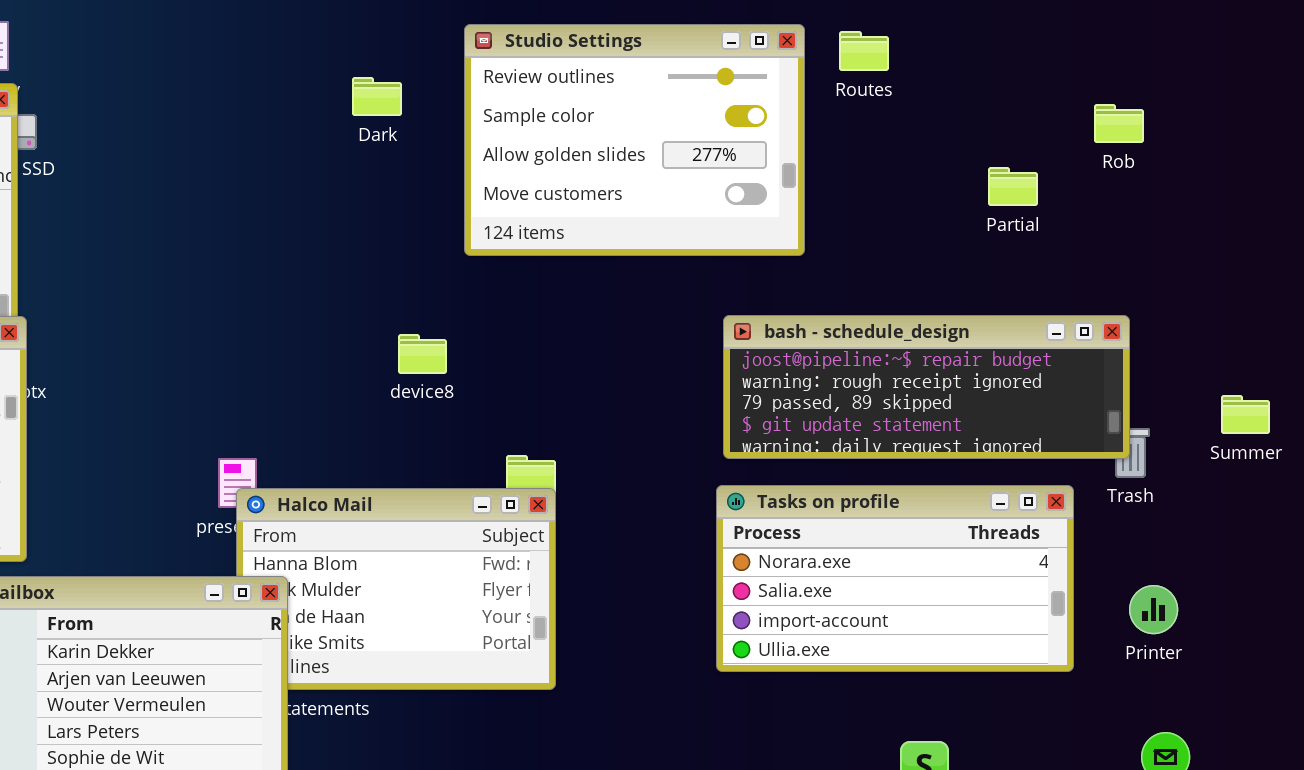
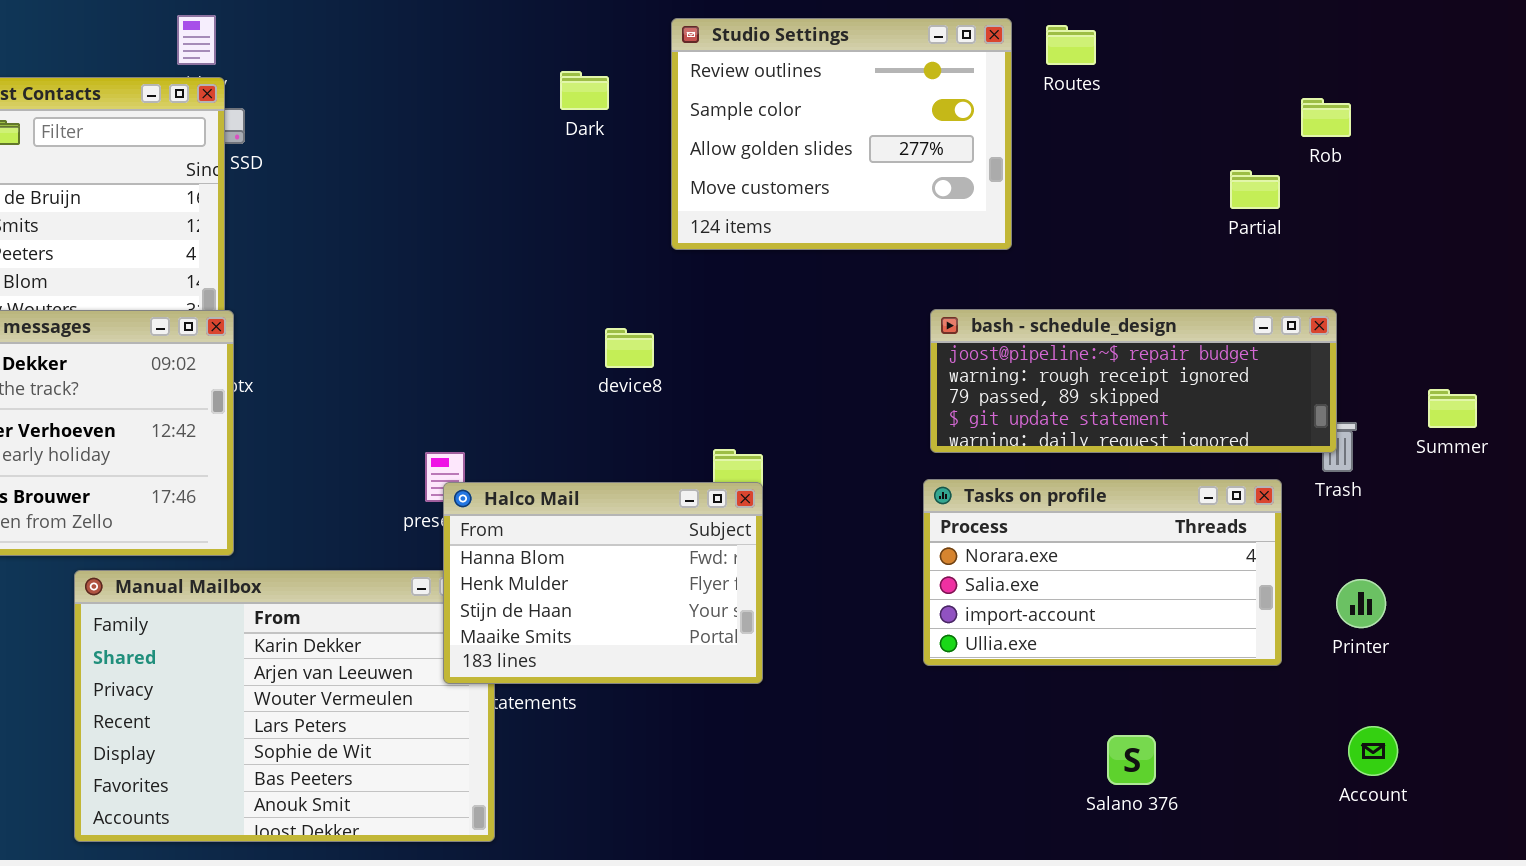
Partial: [988,167,1038,206] -> [1230,170,1280,209], moved
Halco Mail: [236,488,556,690] -> [443,482,763,684], raised

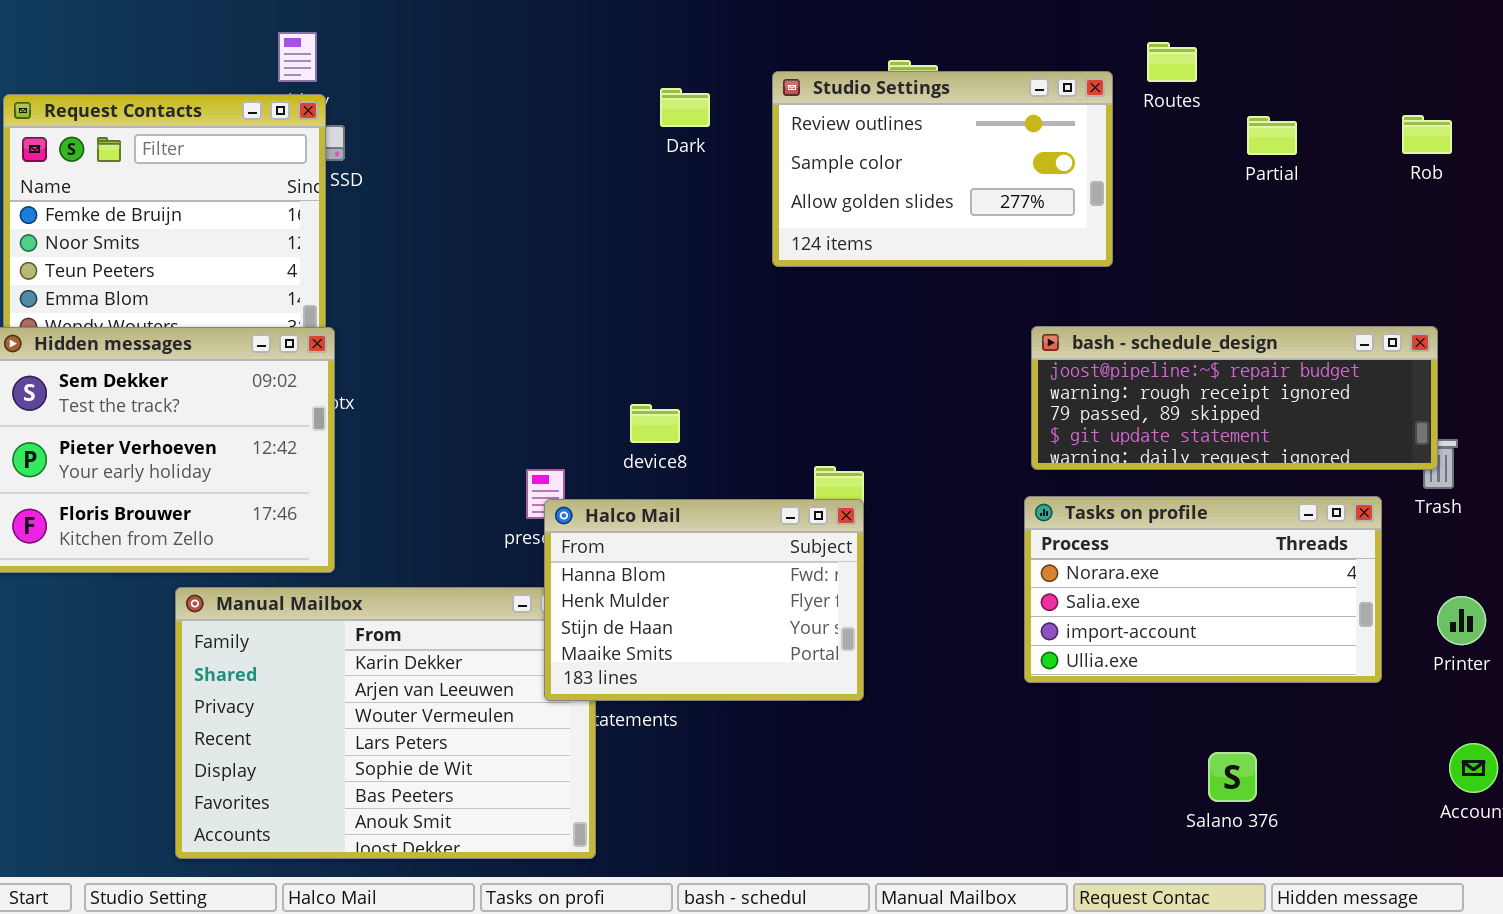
Studio Settings: [671,18,1012,250] -> [772,71,1113,267], resized
Partial: [1230,170,1280,209] -> [1247,116,1297,155], moved
device8: [605,328,654,368] -> [630,404,680,443], moved

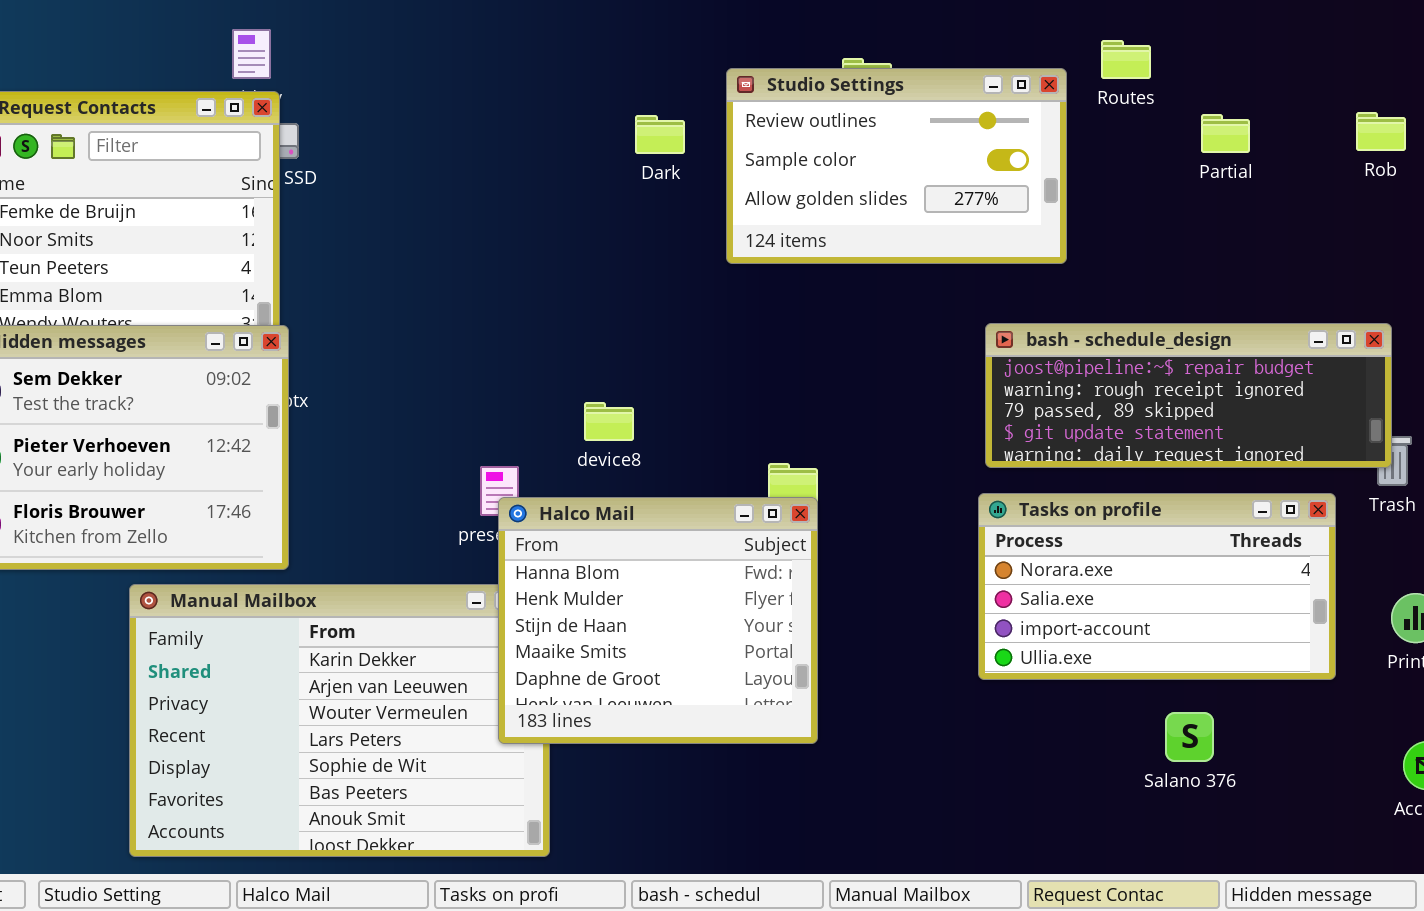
Dark: [660,88,710,127] -> [635,115,685,154], moved
Halco Mail: [544,499,864,701] -> [498,497,818,744], resized
Salano 376: [1208,752,1257,802] -> [1165,712,1214,762], moved

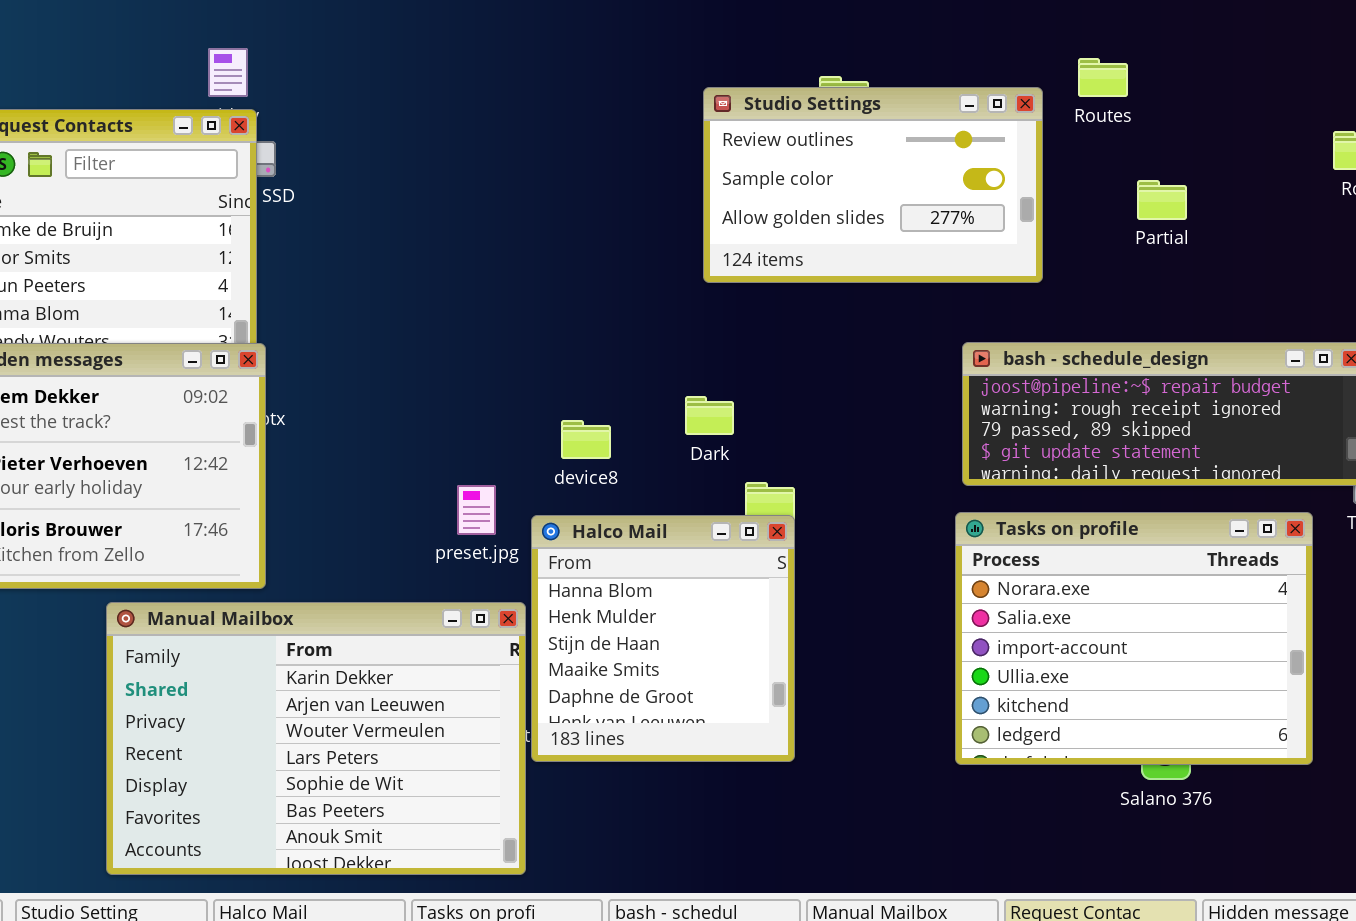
Partial: [1201,114,1250,153] -> [1137,180,1187,220], moved
Dark: [635,115,685,154] -> [685,396,734,435], moved
Tasks on profile: [978,493,1336,680] -> [955,512,1313,765], resized
Halco Mail: [498,497,818,744] -> [531,515,795,762], resized

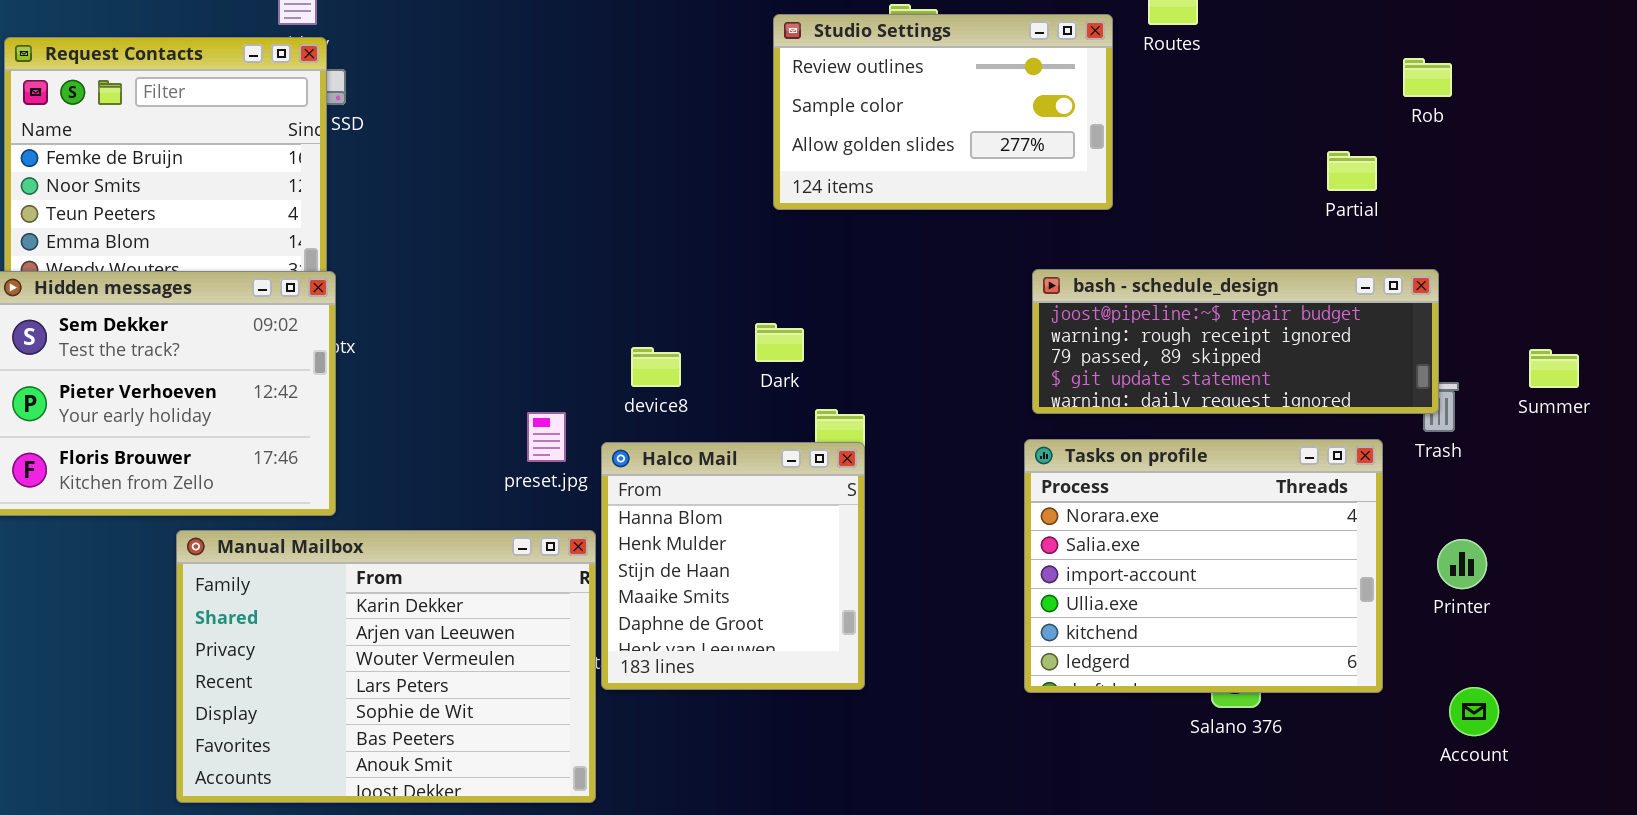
Partial: [1137,180,1187,220] -> [1327,151,1377,191], moved

